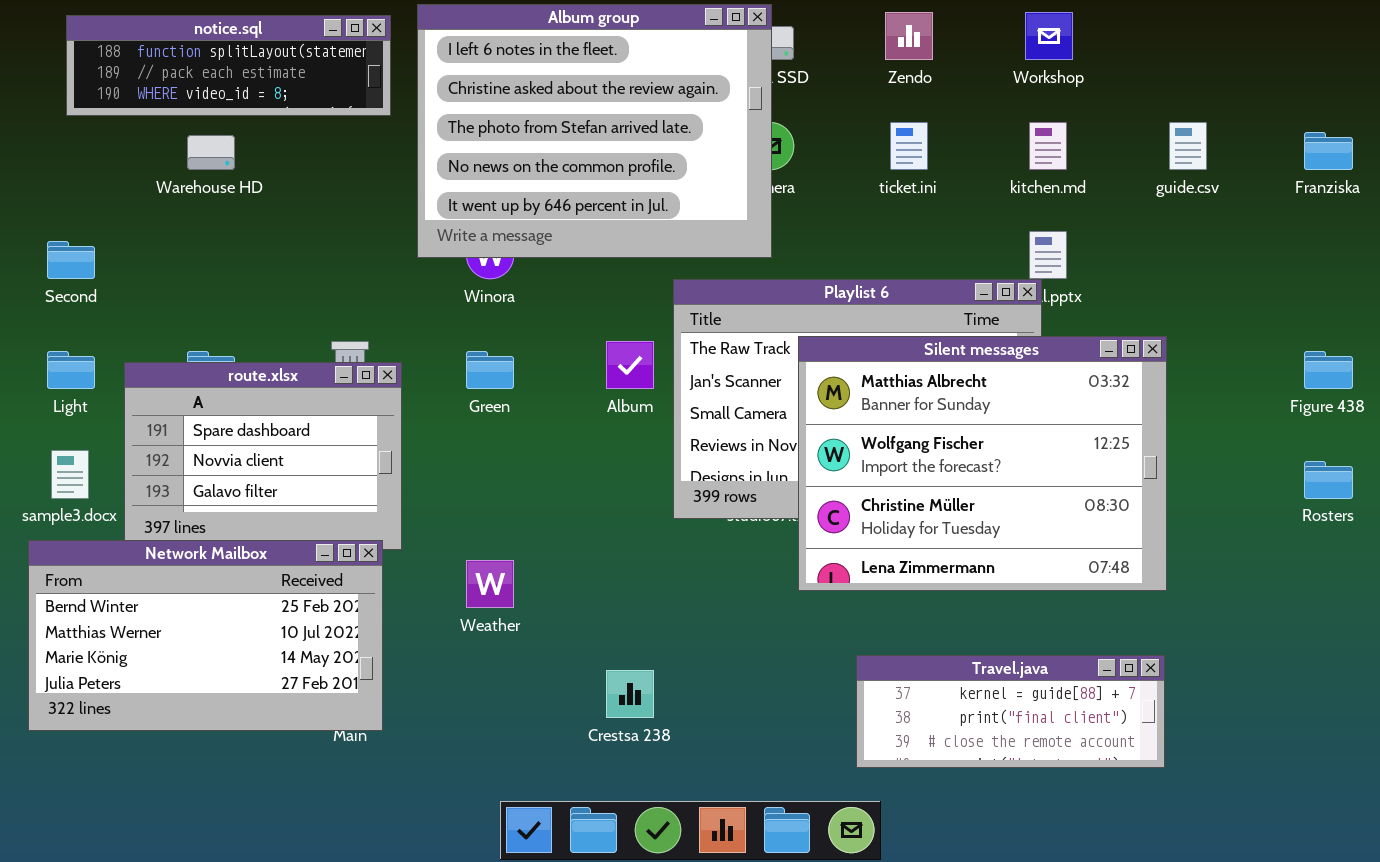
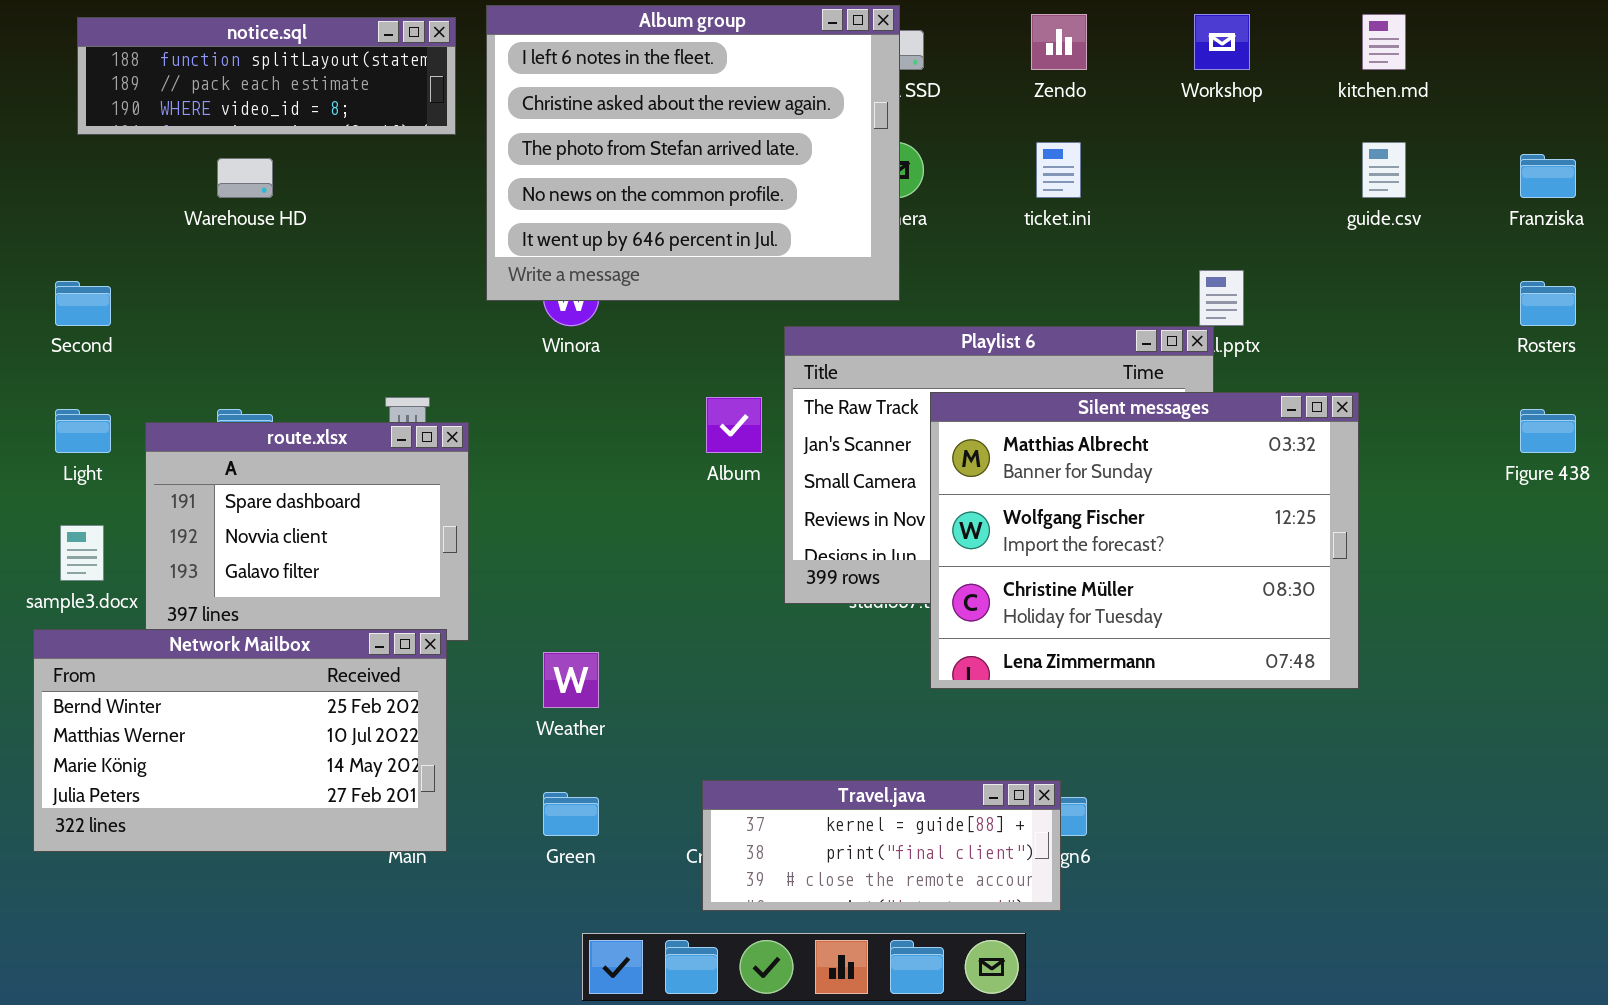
kitchen.md: [1029,122,1067,170] -> [1362,14,1406,70], moved
Green: [466,351,514,389] -> [543,792,599,836], moved
Rosters: [1304,461,1353,499] -> [1520,281,1576,326], moved
Travel.java: [856,655,1165,768] -> [702,780,1061,911], moved

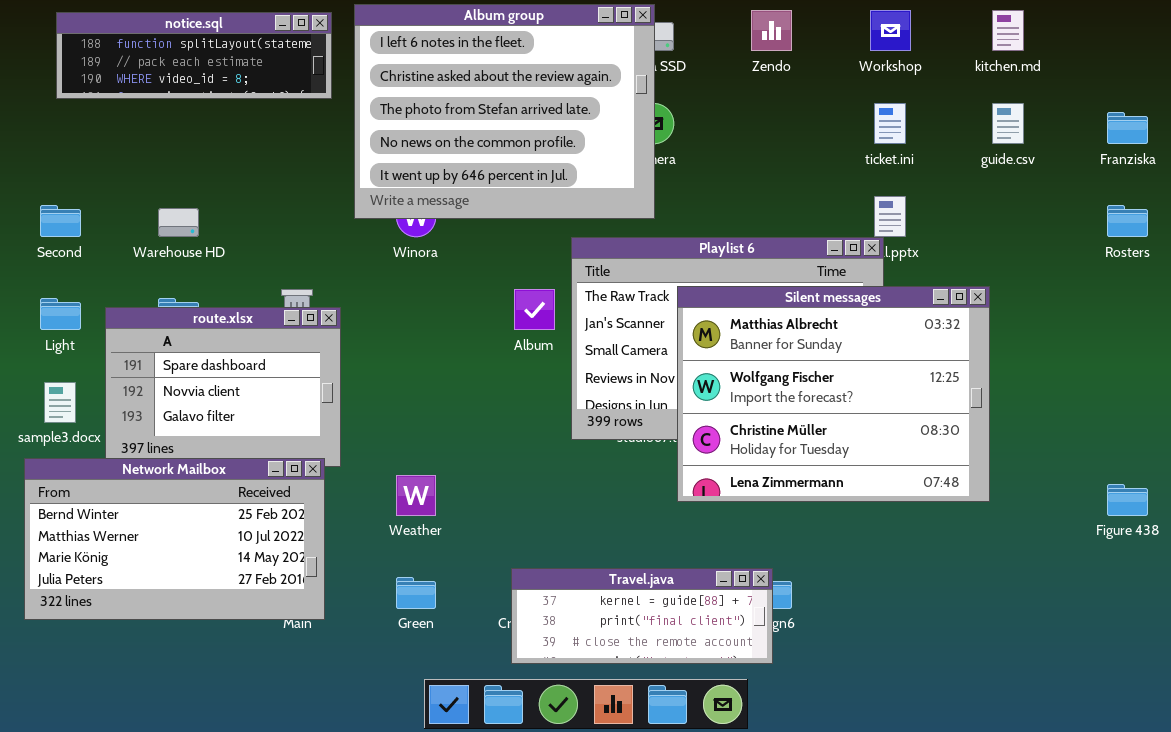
ticket.ini: [1036,142,1081,198] -> [874,103,906,144], moved
Warehouse HD: [217,158,273,198] -> [158,208,199,237], moved
Figure 438: [1520,409,1576,453] -> [1107,484,1148,516], moved

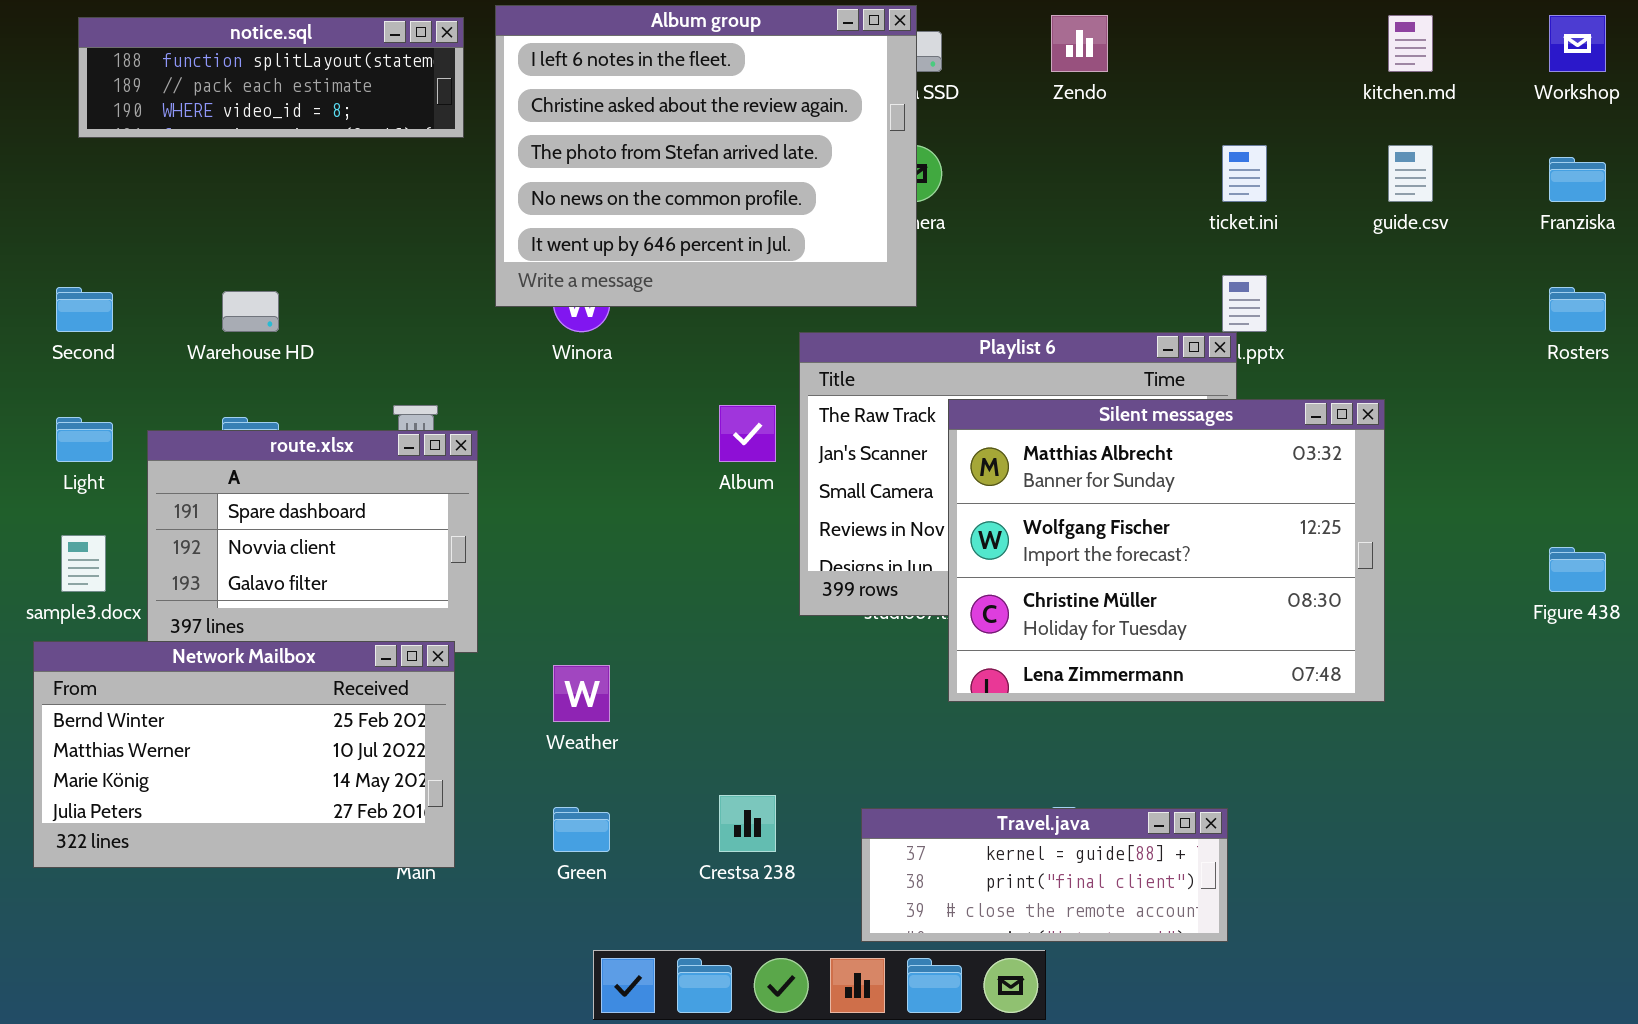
Workshop: [870,10,911,51] -> [1549,15,1606,72], moved
Figure 438: [1107,484,1148,516] -> [1549,547,1606,592], moved
Travel.java: [511,568,773,664] -> [861,808,1228,942], moved

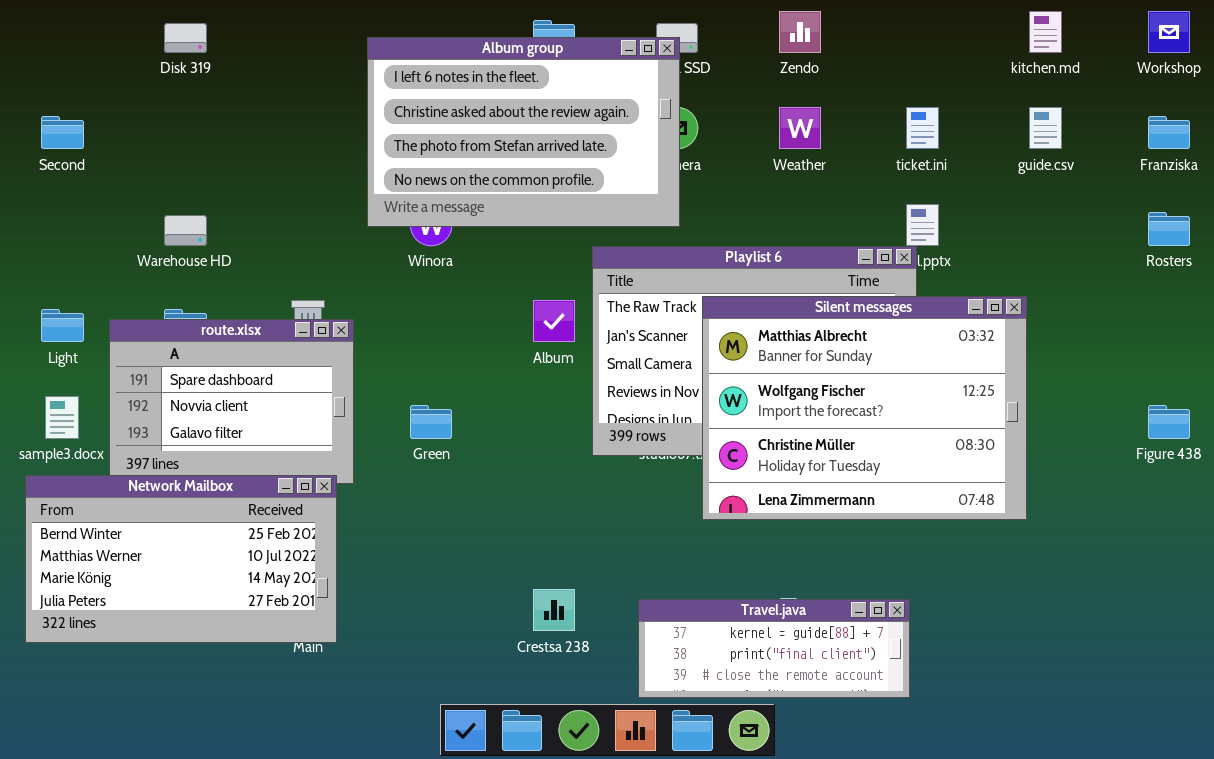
Album group: [495,5,917,307] -> [367,37,680,227], resized
notice.sql: [78,17,464,138] -> none, closed
Second: [56,287,113,332] -> [41,116,84,149], moved
Weather: [553,665,610,722] -> [779,107,821,149], moved
Green: [553,807,610,852] -> [410,405,452,439], moved

